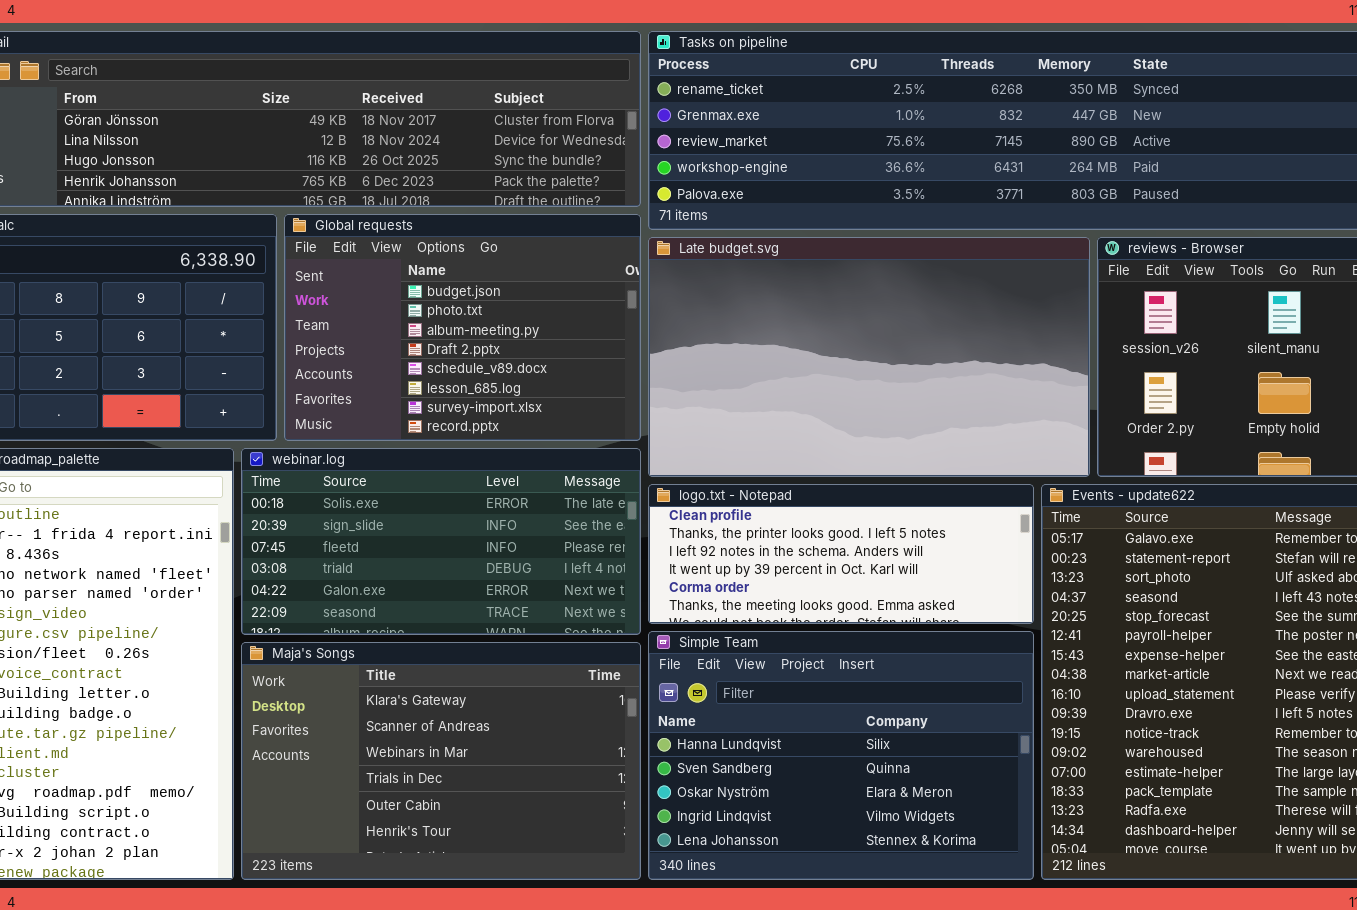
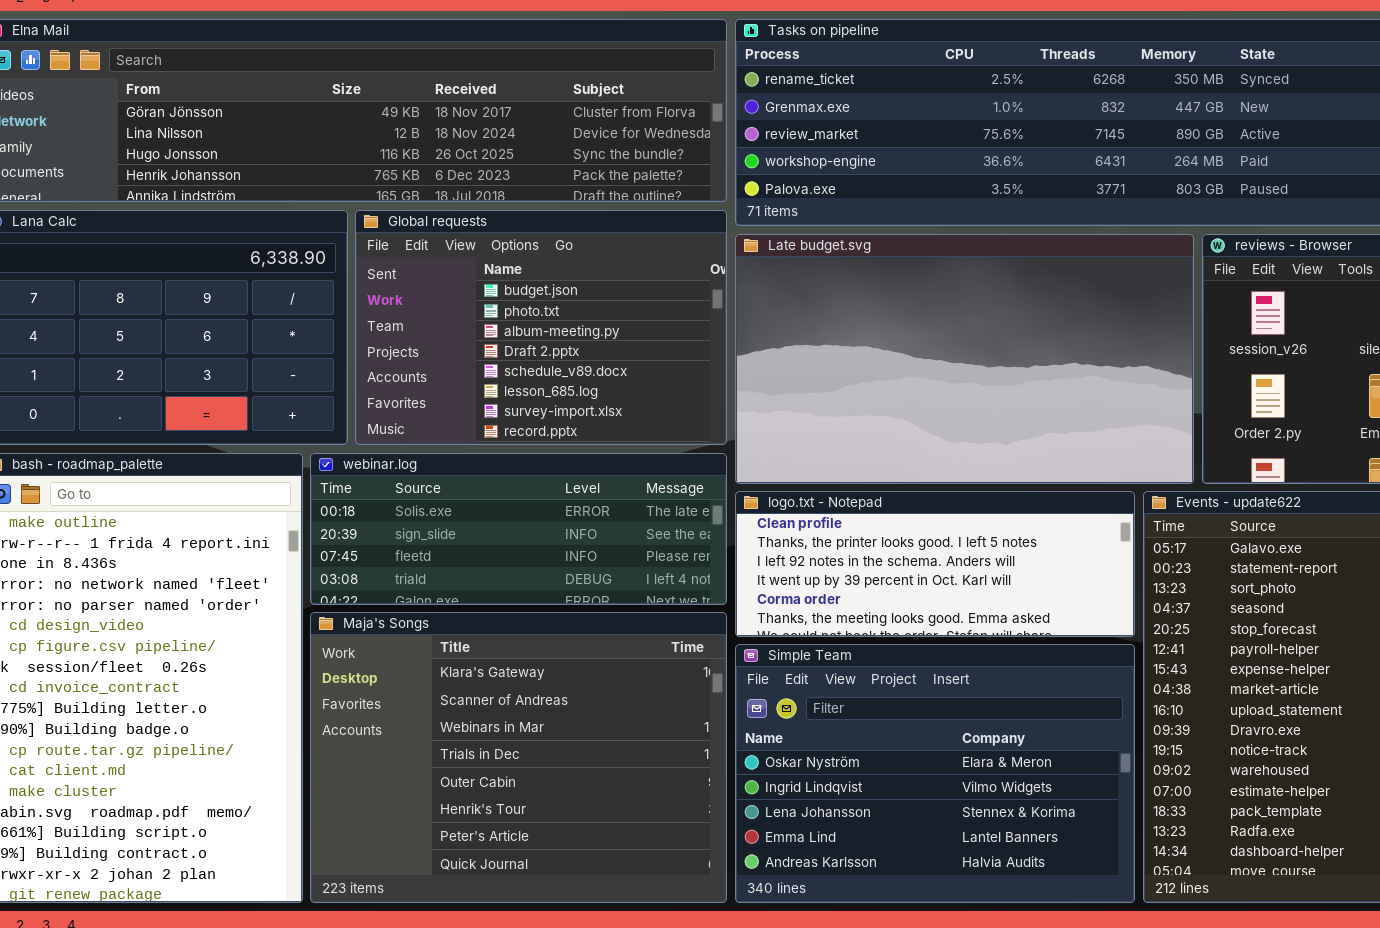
webinar.log: [241,448,641,635] -> [310,453,727,605], resized
Simple Team: [648,631,1034,880] -> [735,644,1135,903], scrolled down 2 rows
Maja's Songs: [241,642,641,880] -> [310,612,727,903], resized

